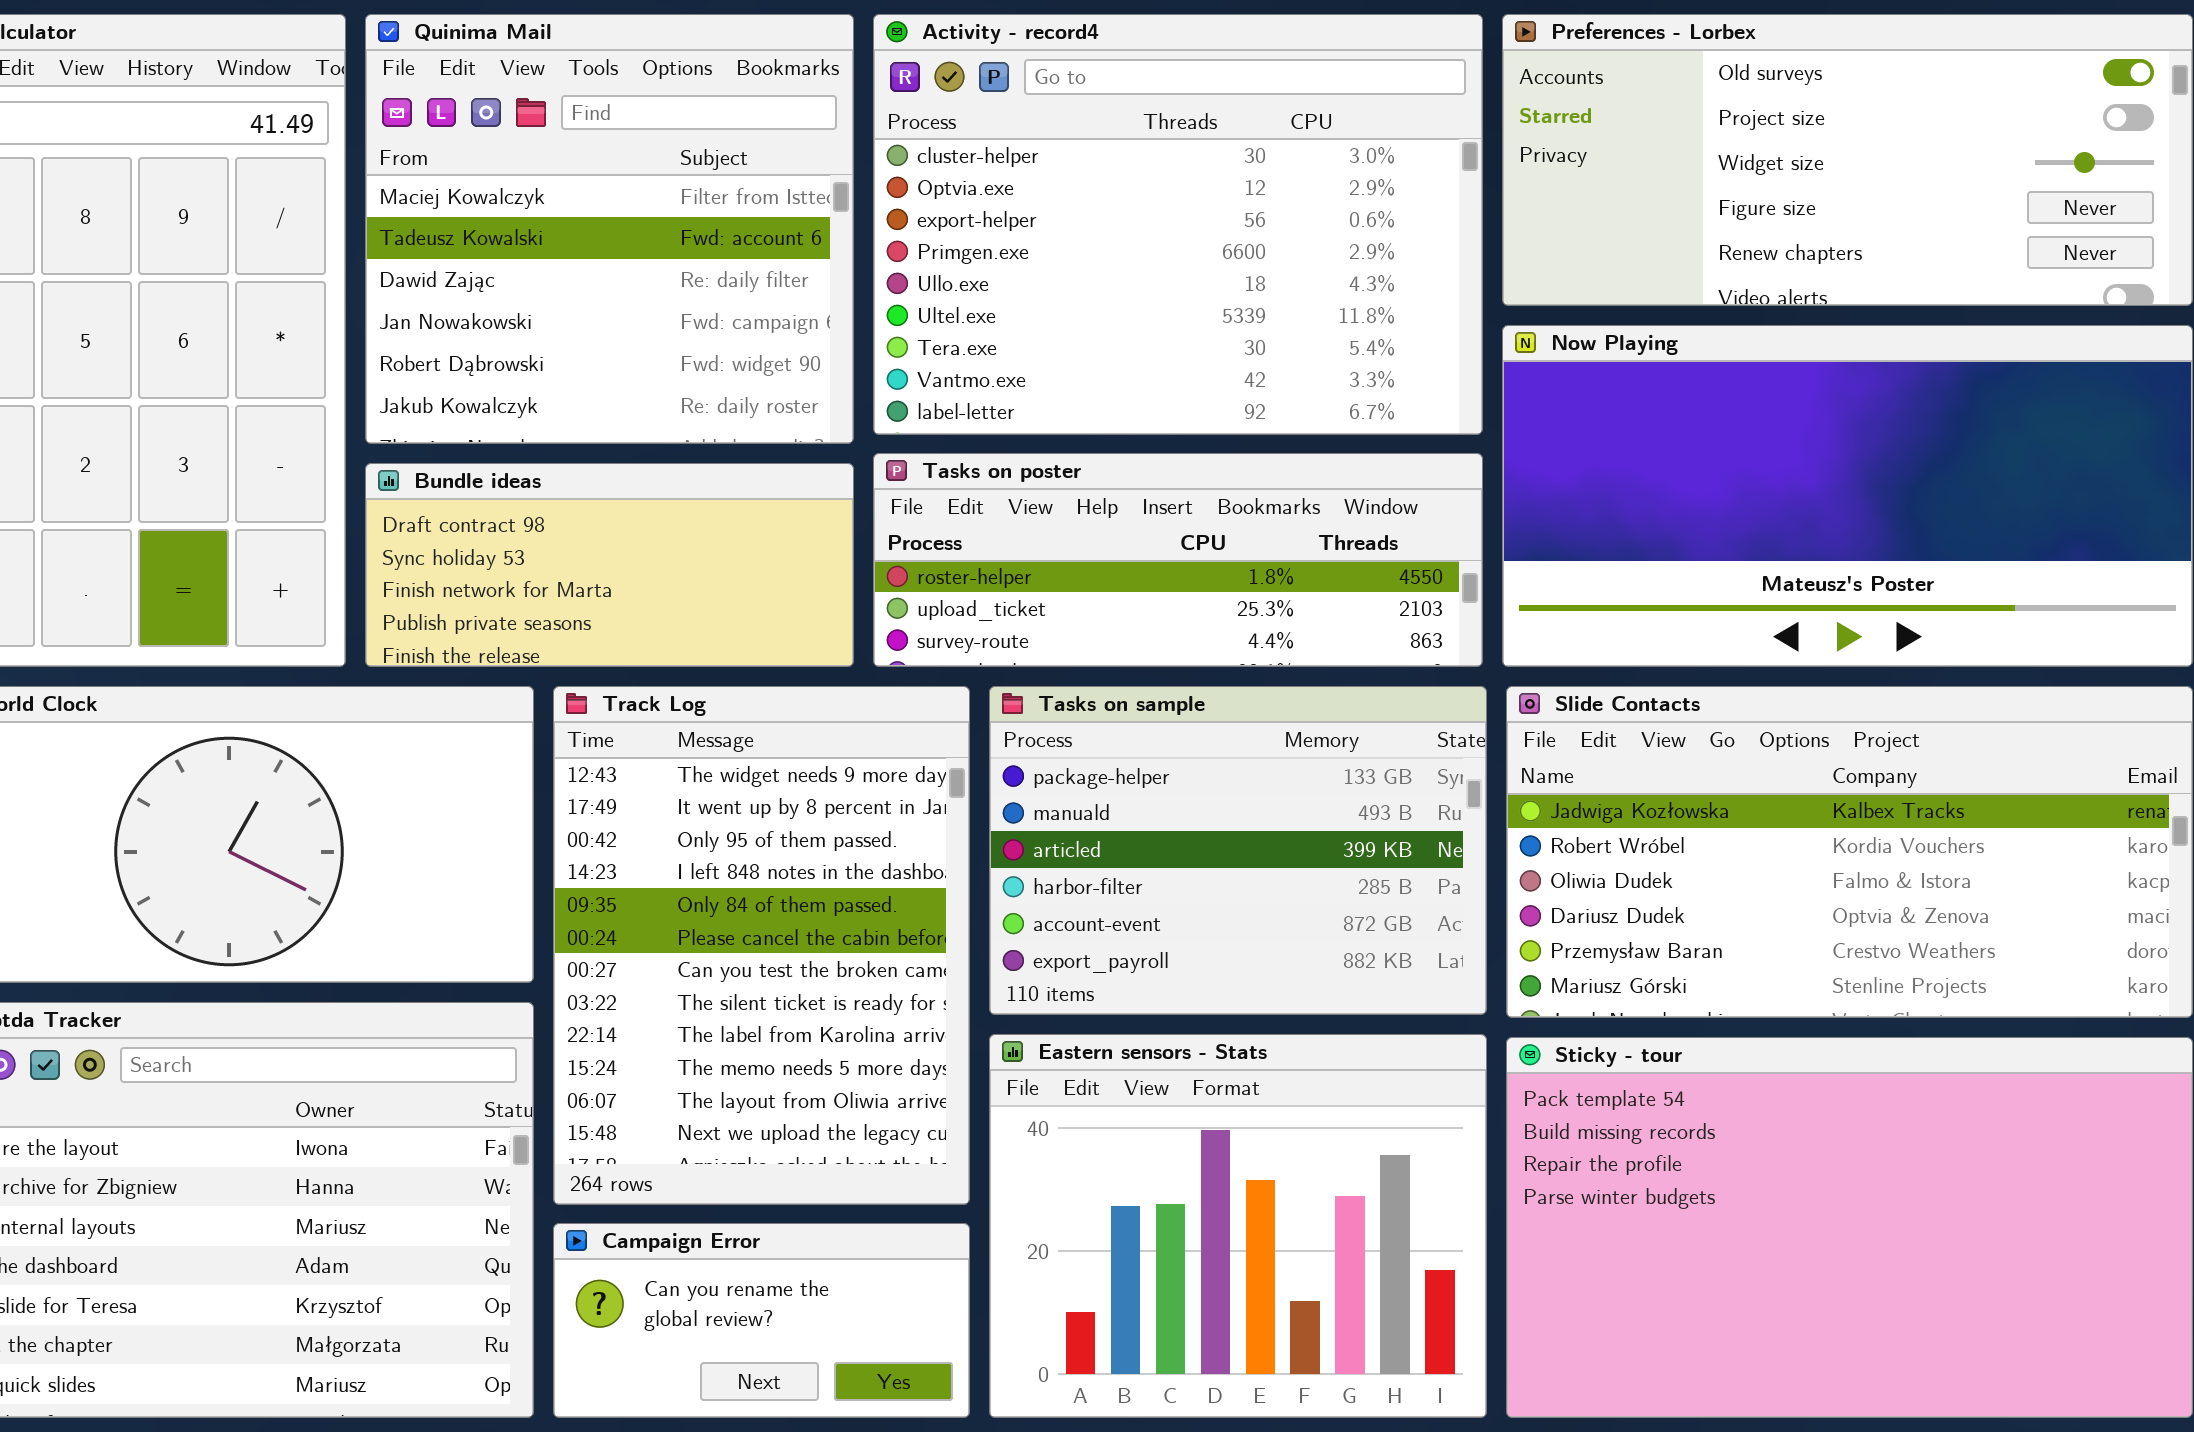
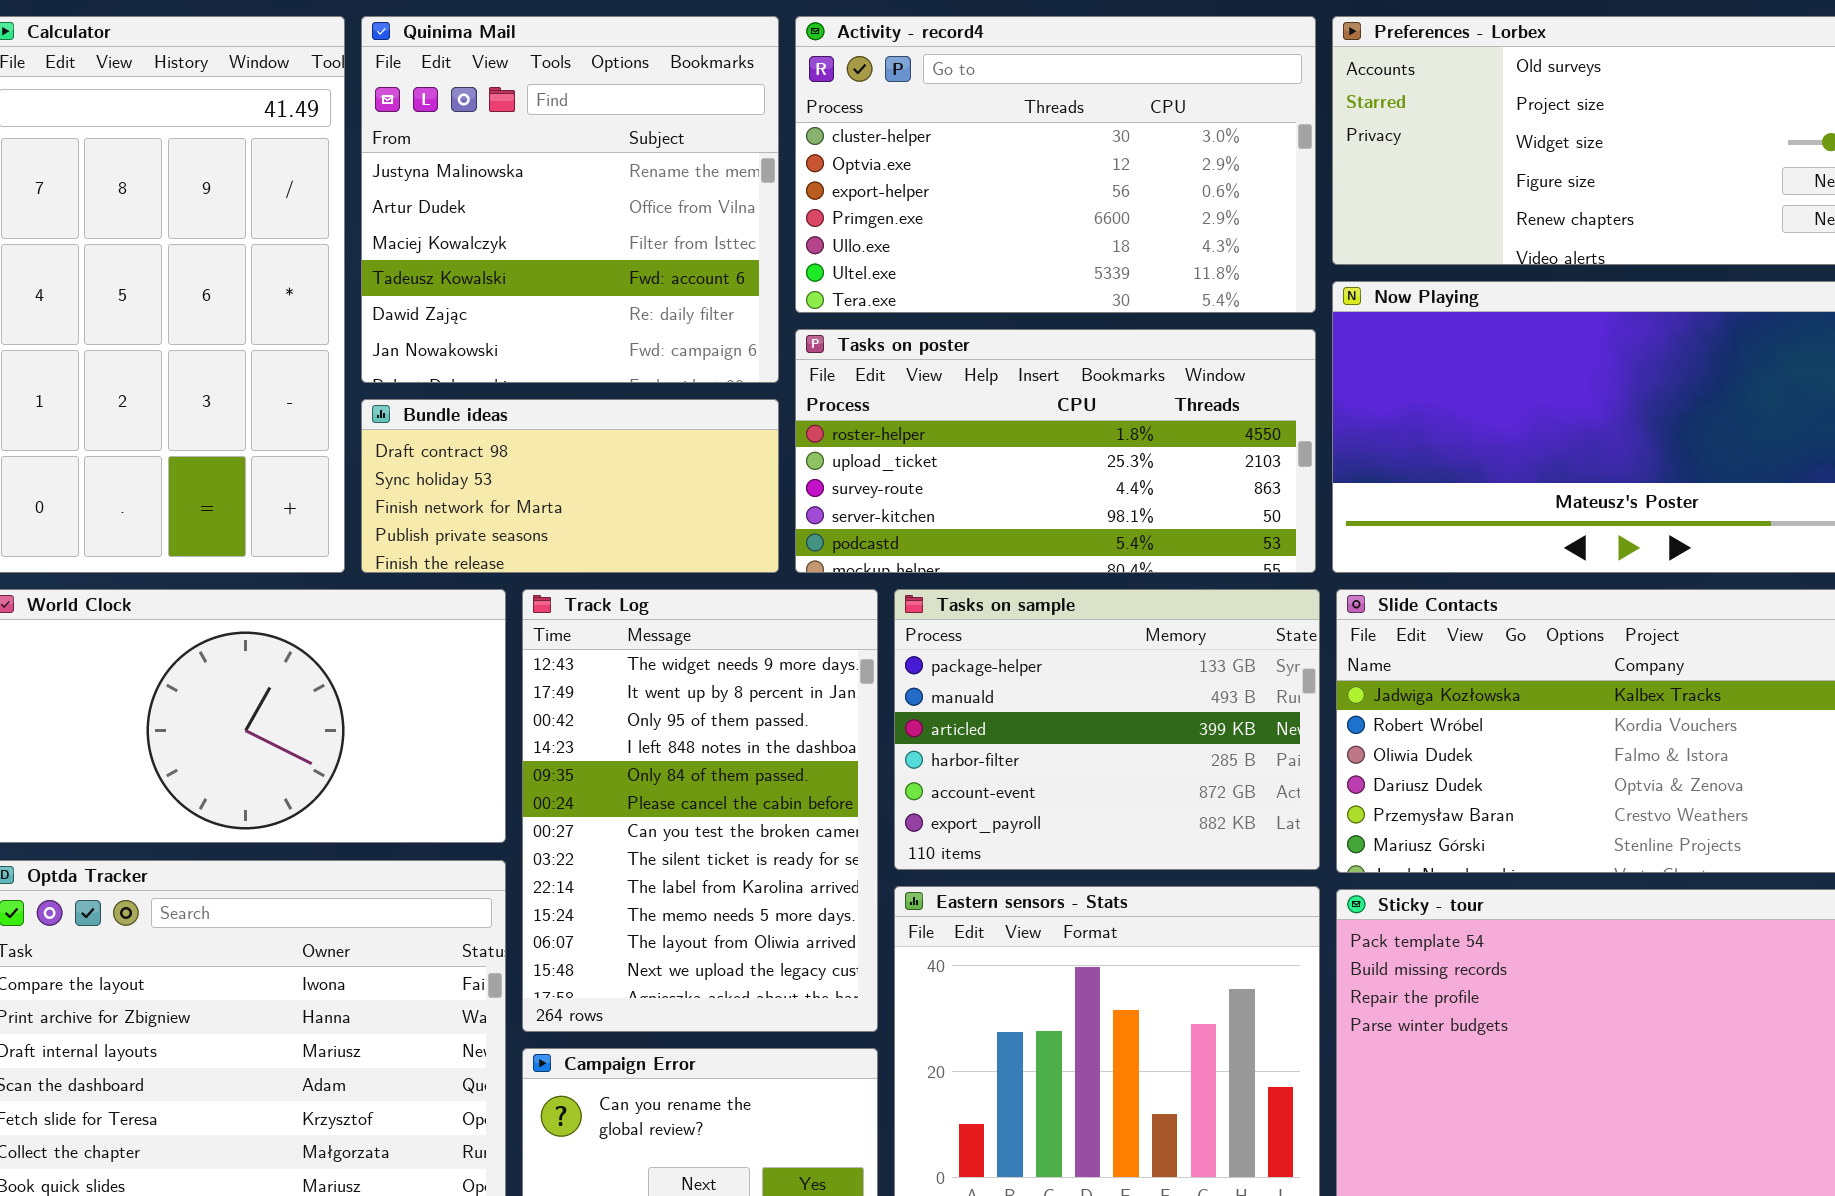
Quinima Mail: [365,14,854,444] -> [361,16,779,383], scrolled up 2 rows
Activity - record4: [873,14,1483,435] -> [795,16,1316,313], resized
Tasks on poster: [873,453,1483,667] -> [795,329,1316,573], resized

